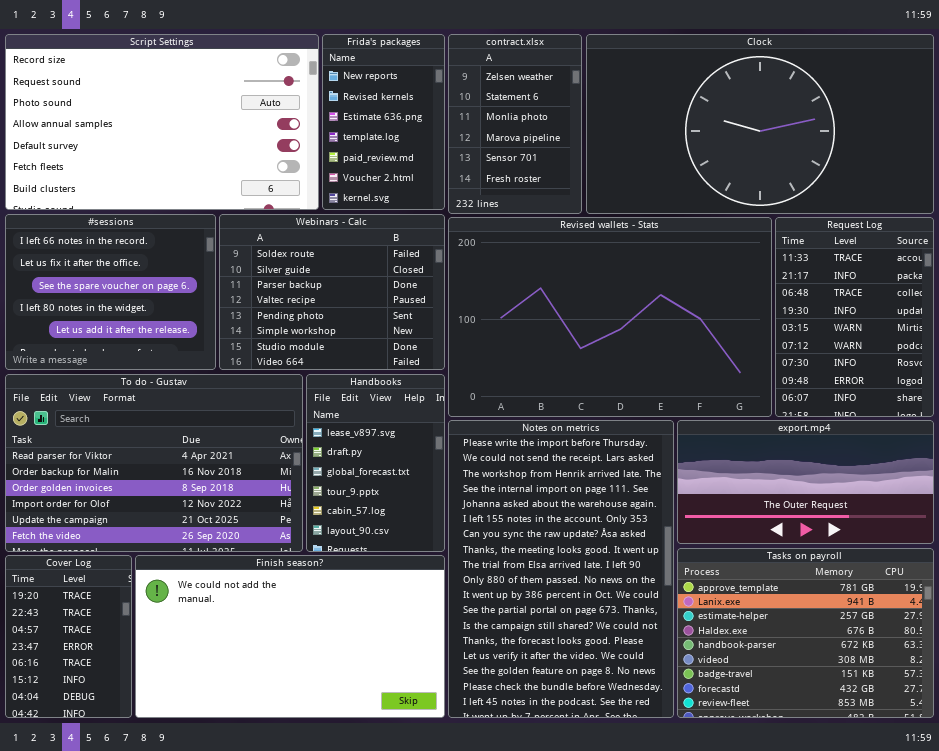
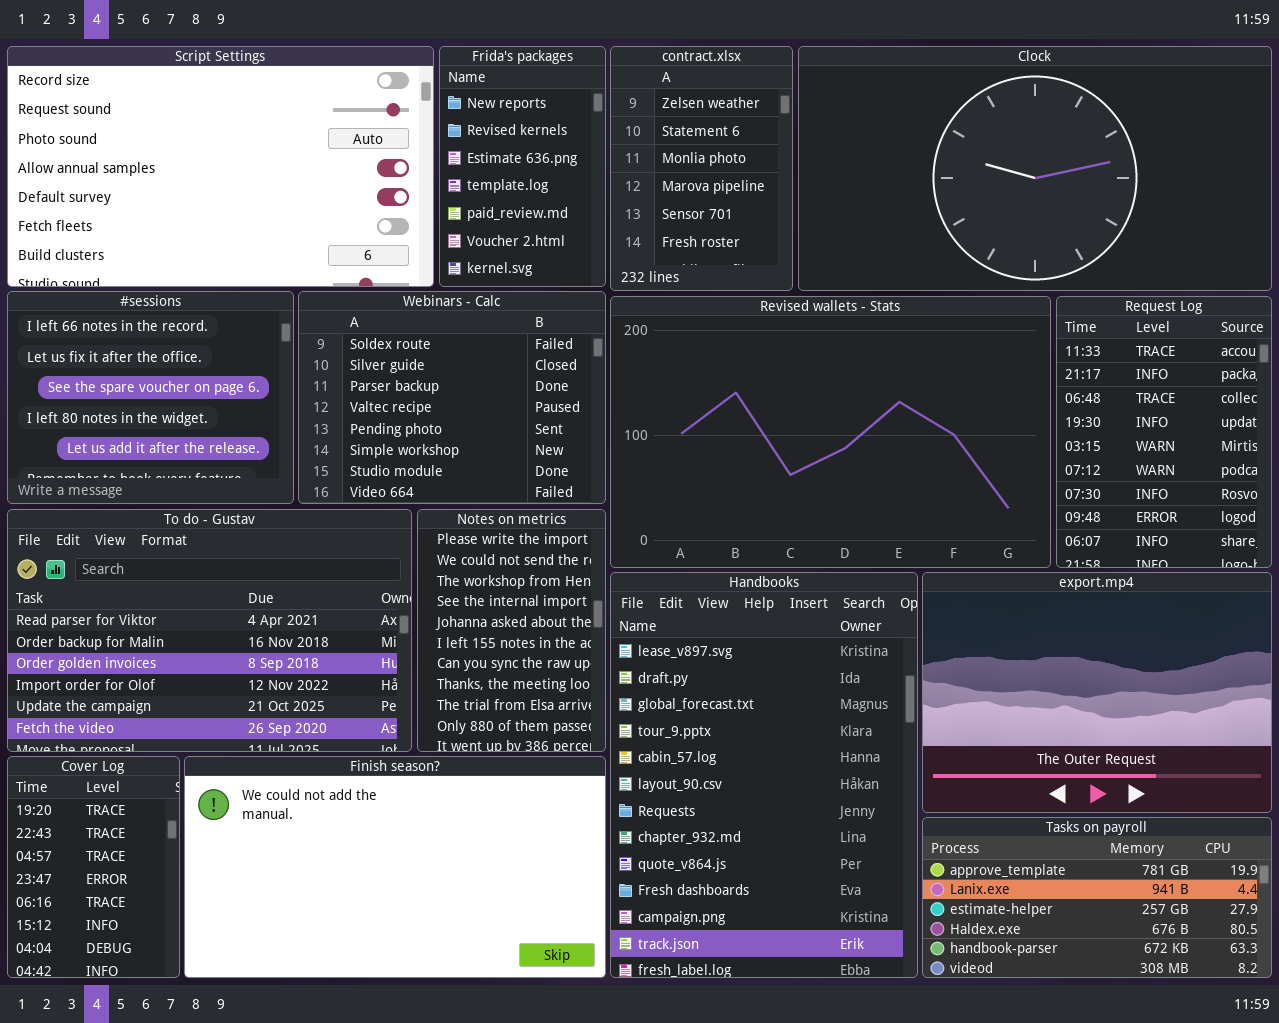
Handbooks: [306,374,445,552] -> [610,572,918,978], moved, resized
Notes on metrics: [448,420,674,718] -> [417,509,606,752], moved, resized
export.mp4: [677,420,934,544] -> [922,572,1272,813], resized
Tasks on payroll: [677,548,934,718] -> [922,817,1272,978], resized

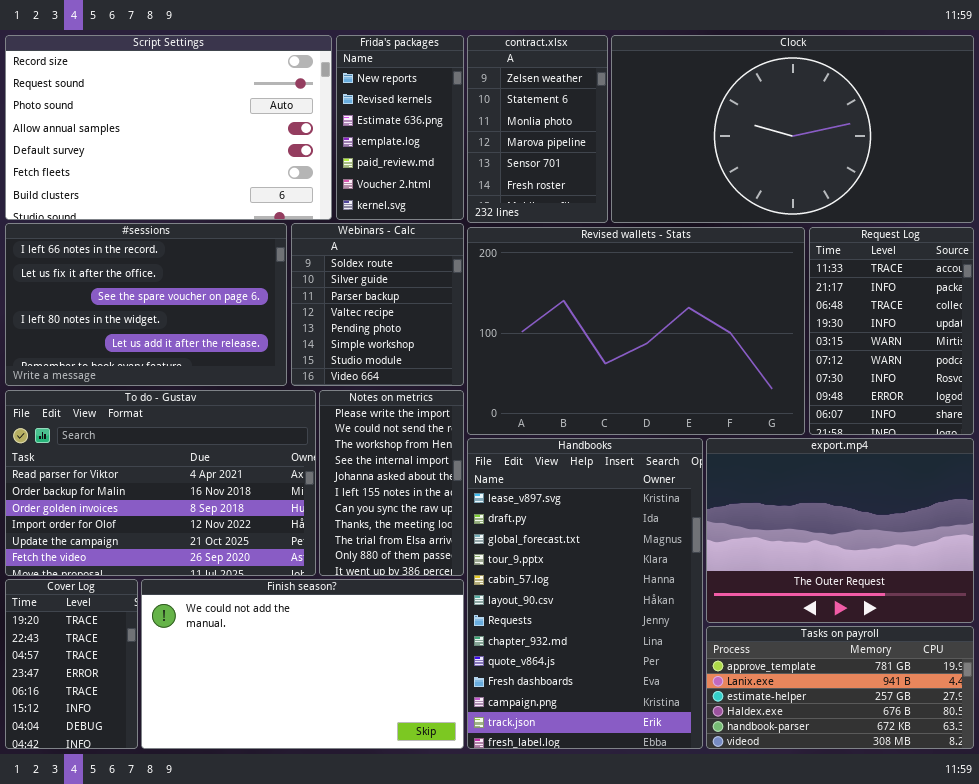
#sessions: [7,291,294,504] -> [5,223,287,386], resized
Webinars - Calc: [298,291,606,504] -> [291,223,464,386], resized

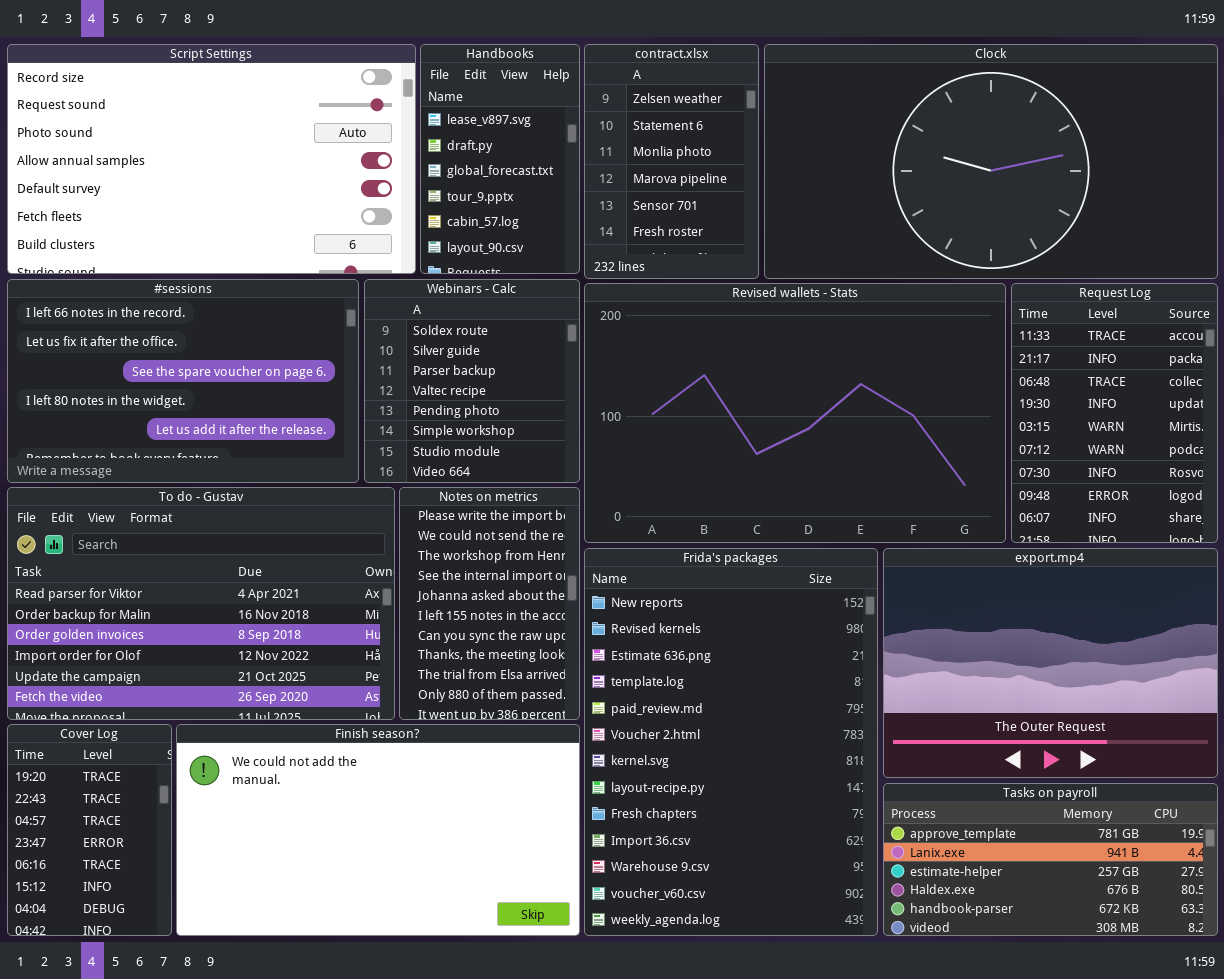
Frida's packages: [336,35,464,220] -> [584,548,878,936], moved, resized
Handbooks: [467,438,703,749] -> [420,44,580,274], moved, resized

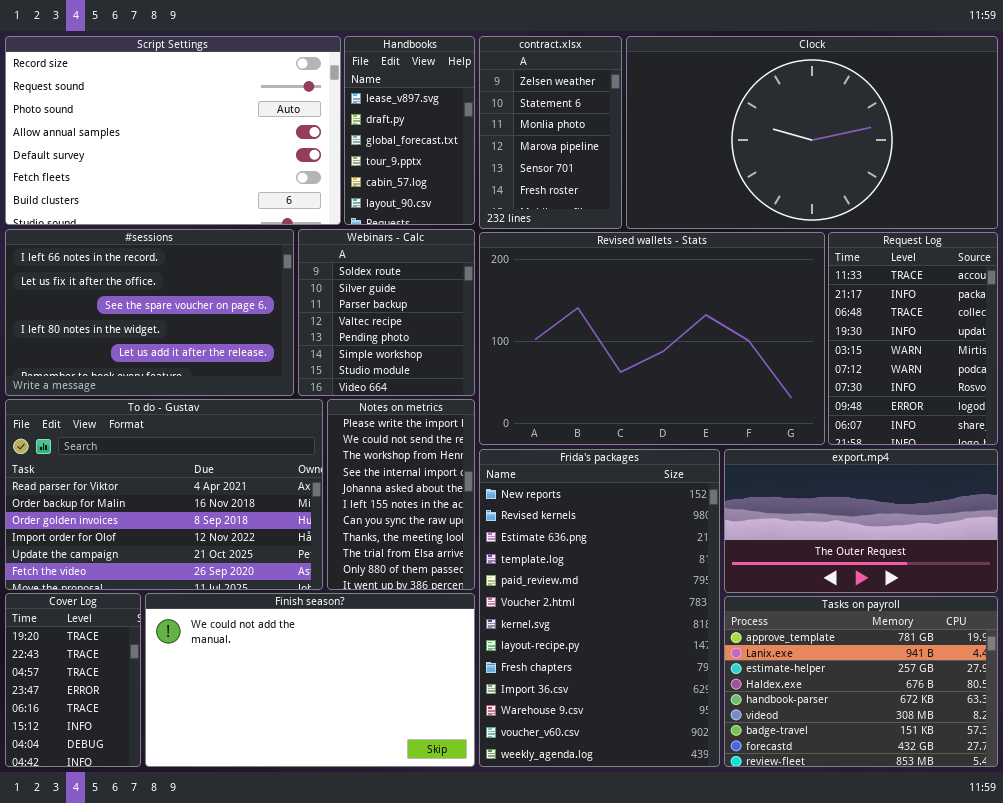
export.mp4: [883,548,1218,778] -> [724,449,998,593], resized
Tasks on payroll: [883,783,1218,936] -> [724,596,998,767], resized

